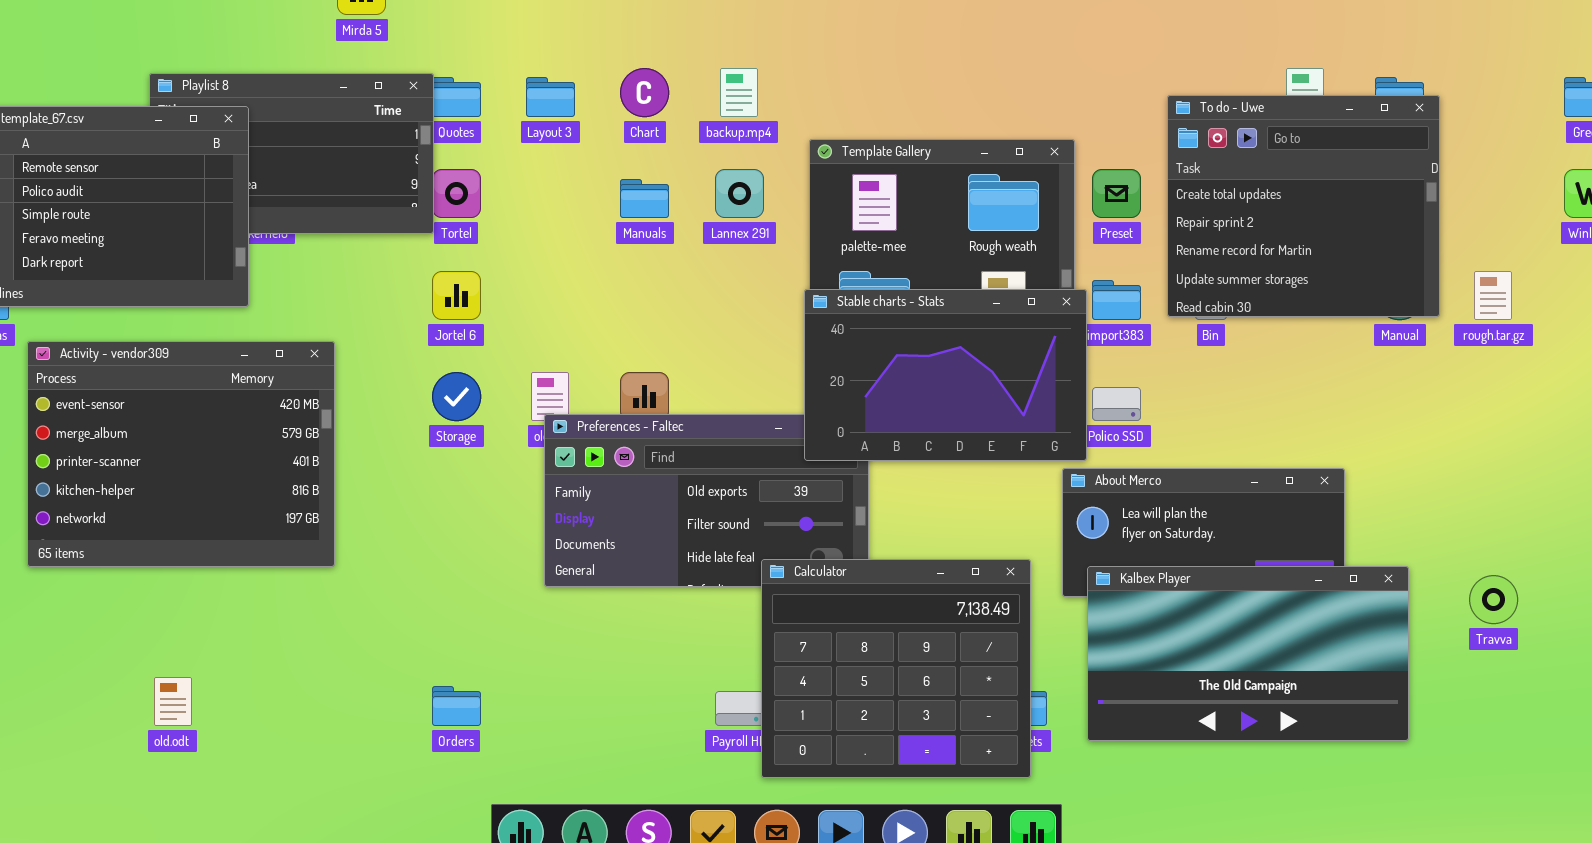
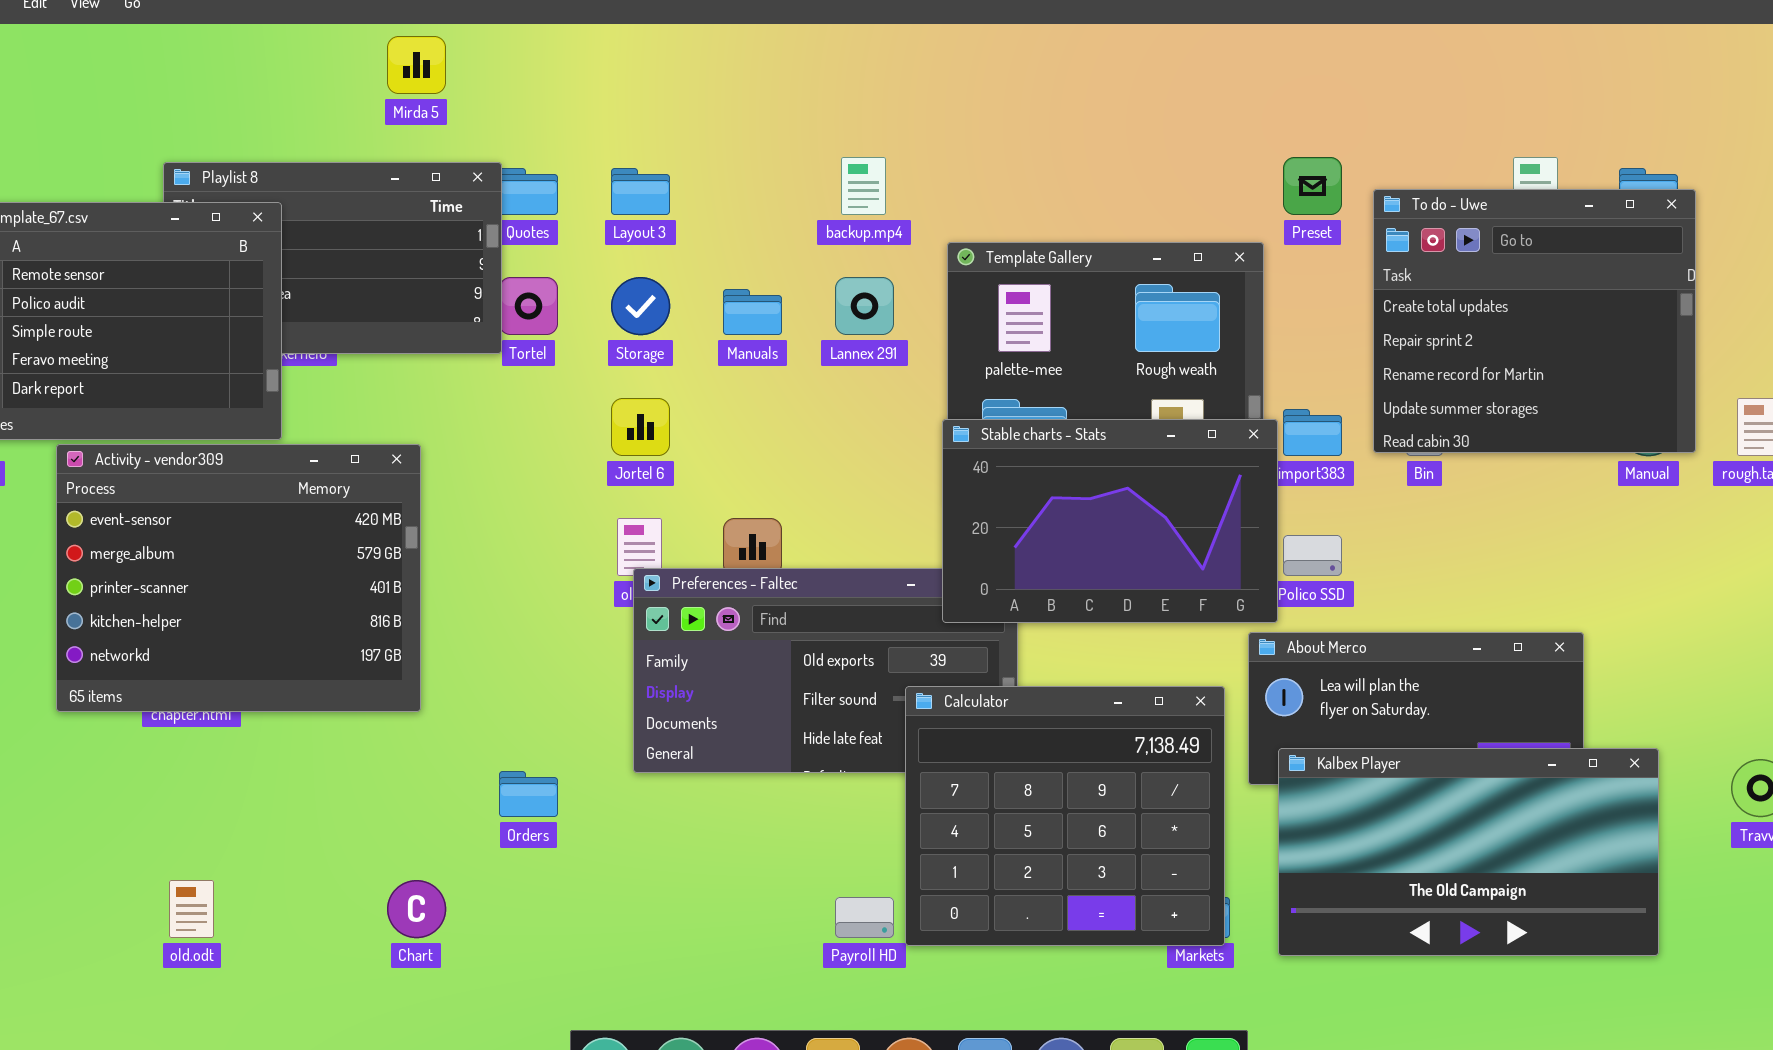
Chart: [620,68,669,117] -> [387,880,446,938], moved
Preset: [1092,169,1141,218] -> [1283,157,1342,215], moved
Jortel 6: [432,271,481,320] -> [611,398,670,456], moved
Activity - vendor309: [27,341,335,567] -> [56,444,421,712], moved
Storage: [432,372,481,421] -> [611,277,670,335], moved
Calculator: [761,559,1031,778] -> [905,686,1225,946], moved
Orders: [432,686,481,726] -> [499,771,558,817], moved

